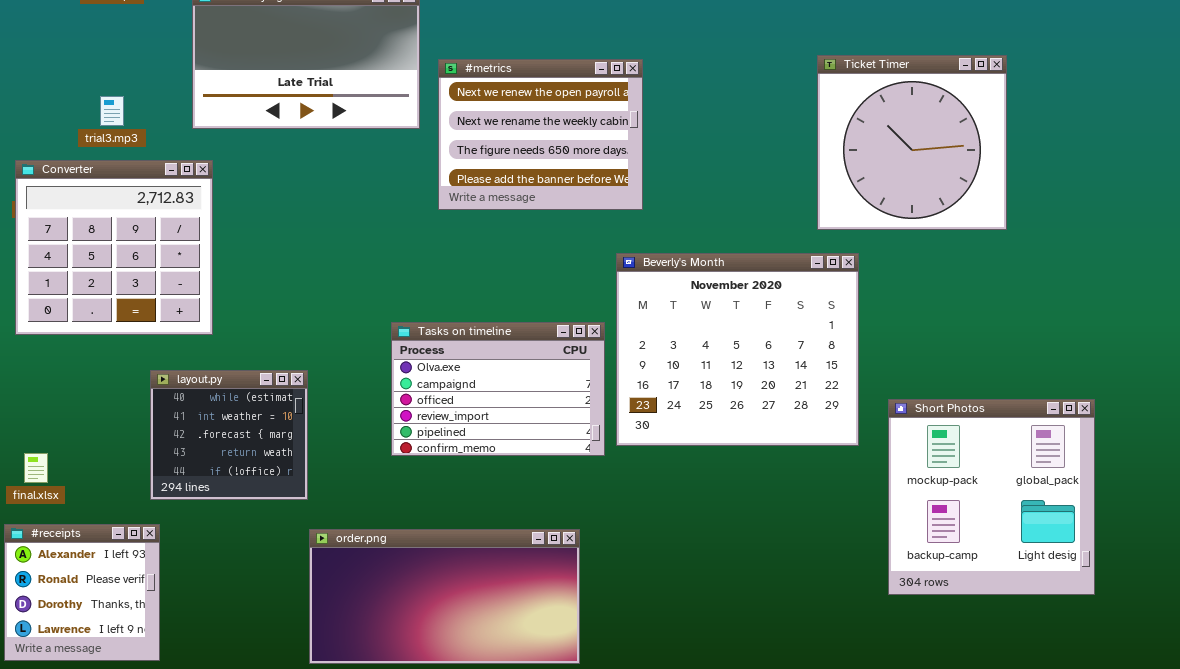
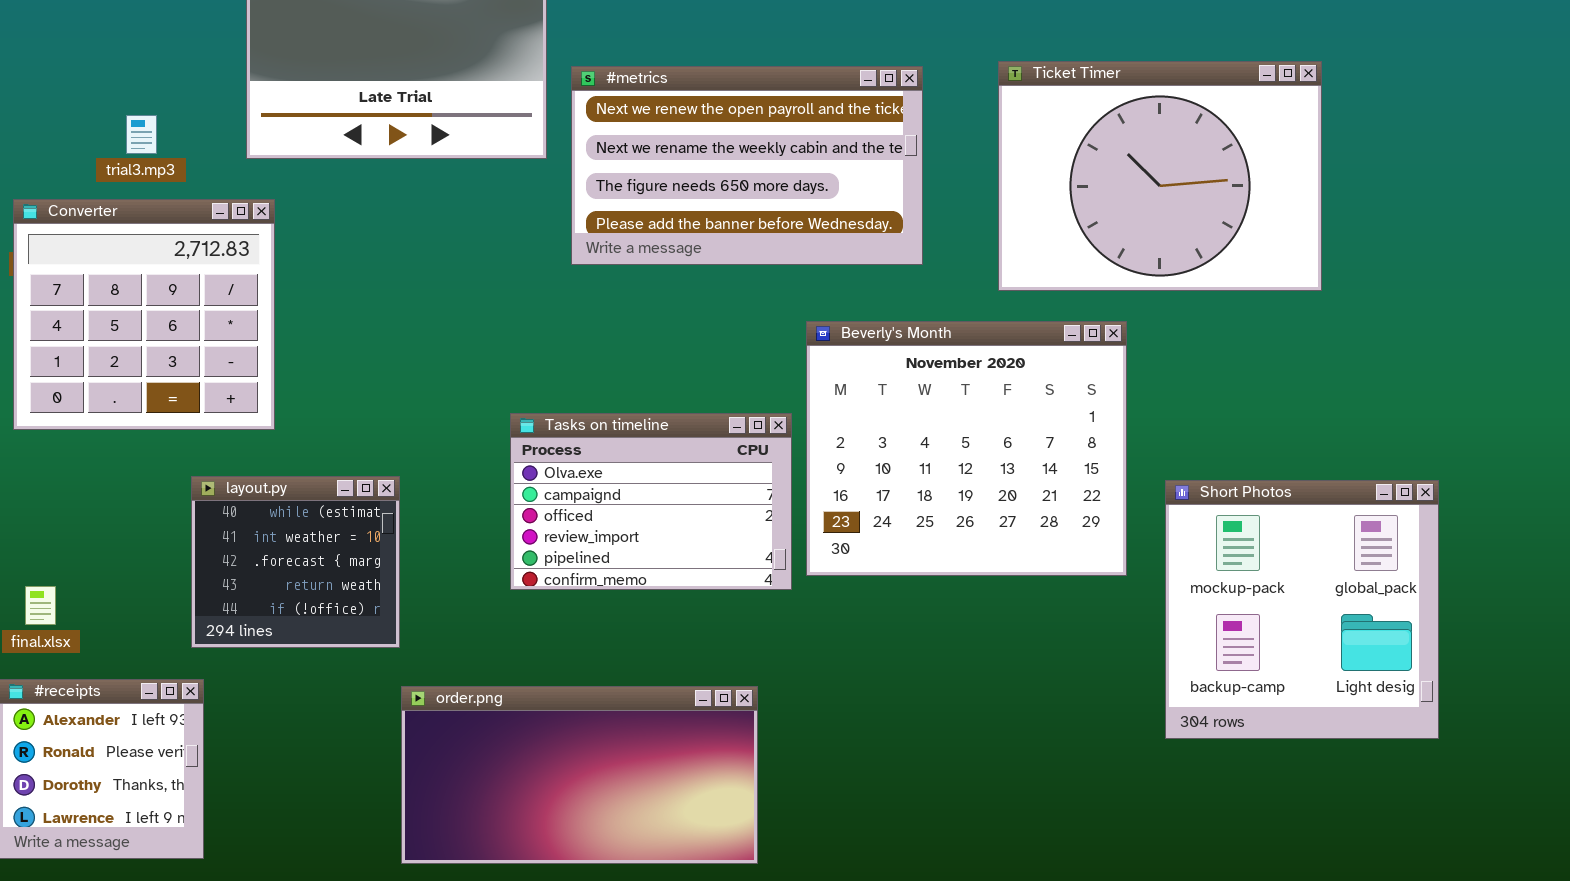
Ticket Timer: [817,55,1007,230] -> [998,61,1322,291], resized
#metrics: [438,59,643,210] -> [571,66,923,265], resized
Short Photos: [888,399,1095,595] -> [1165,480,1439,739], moved

